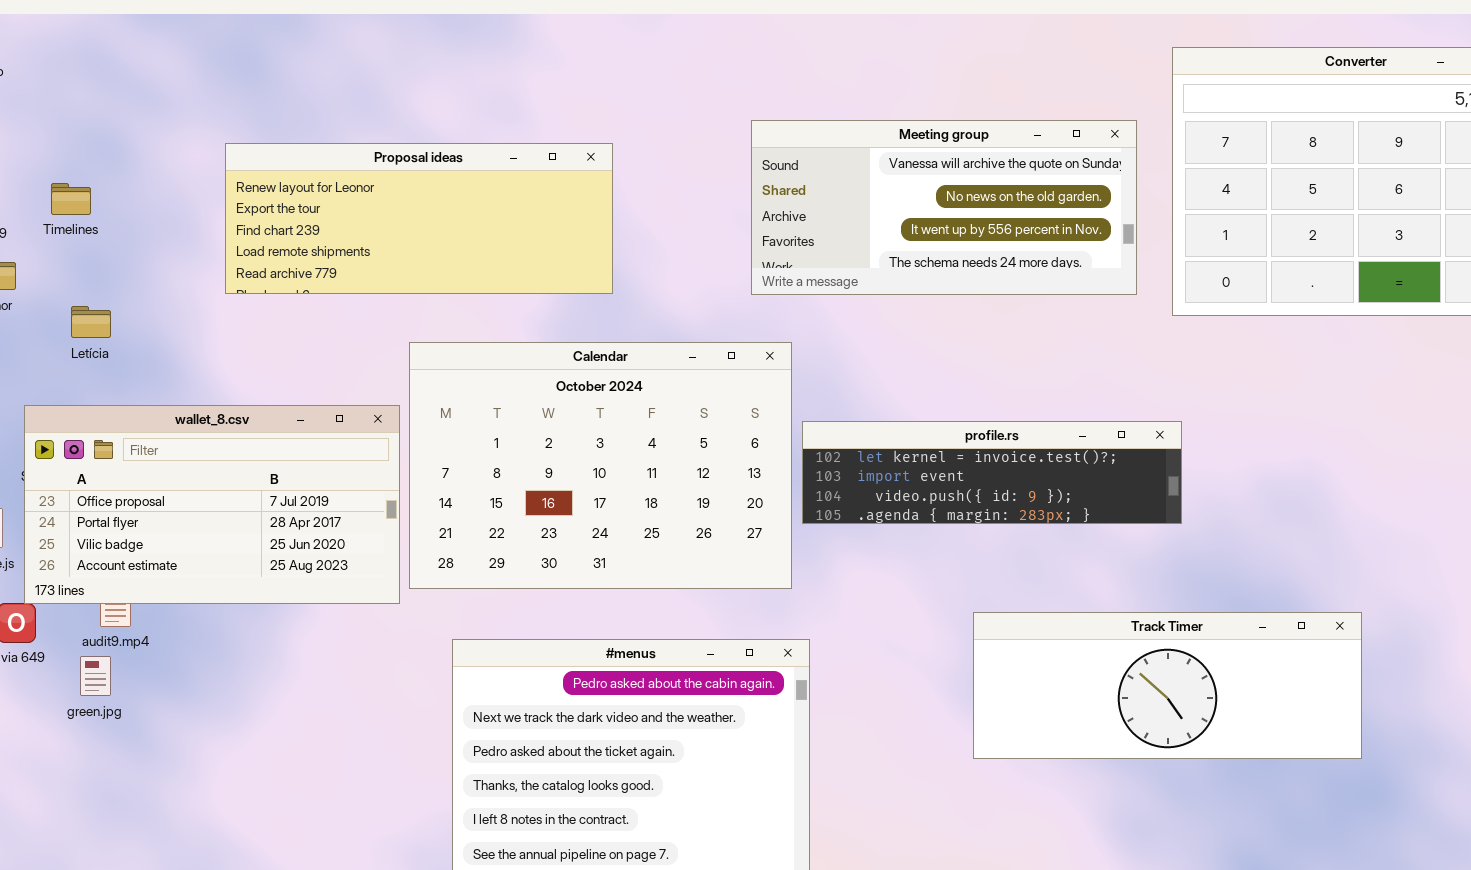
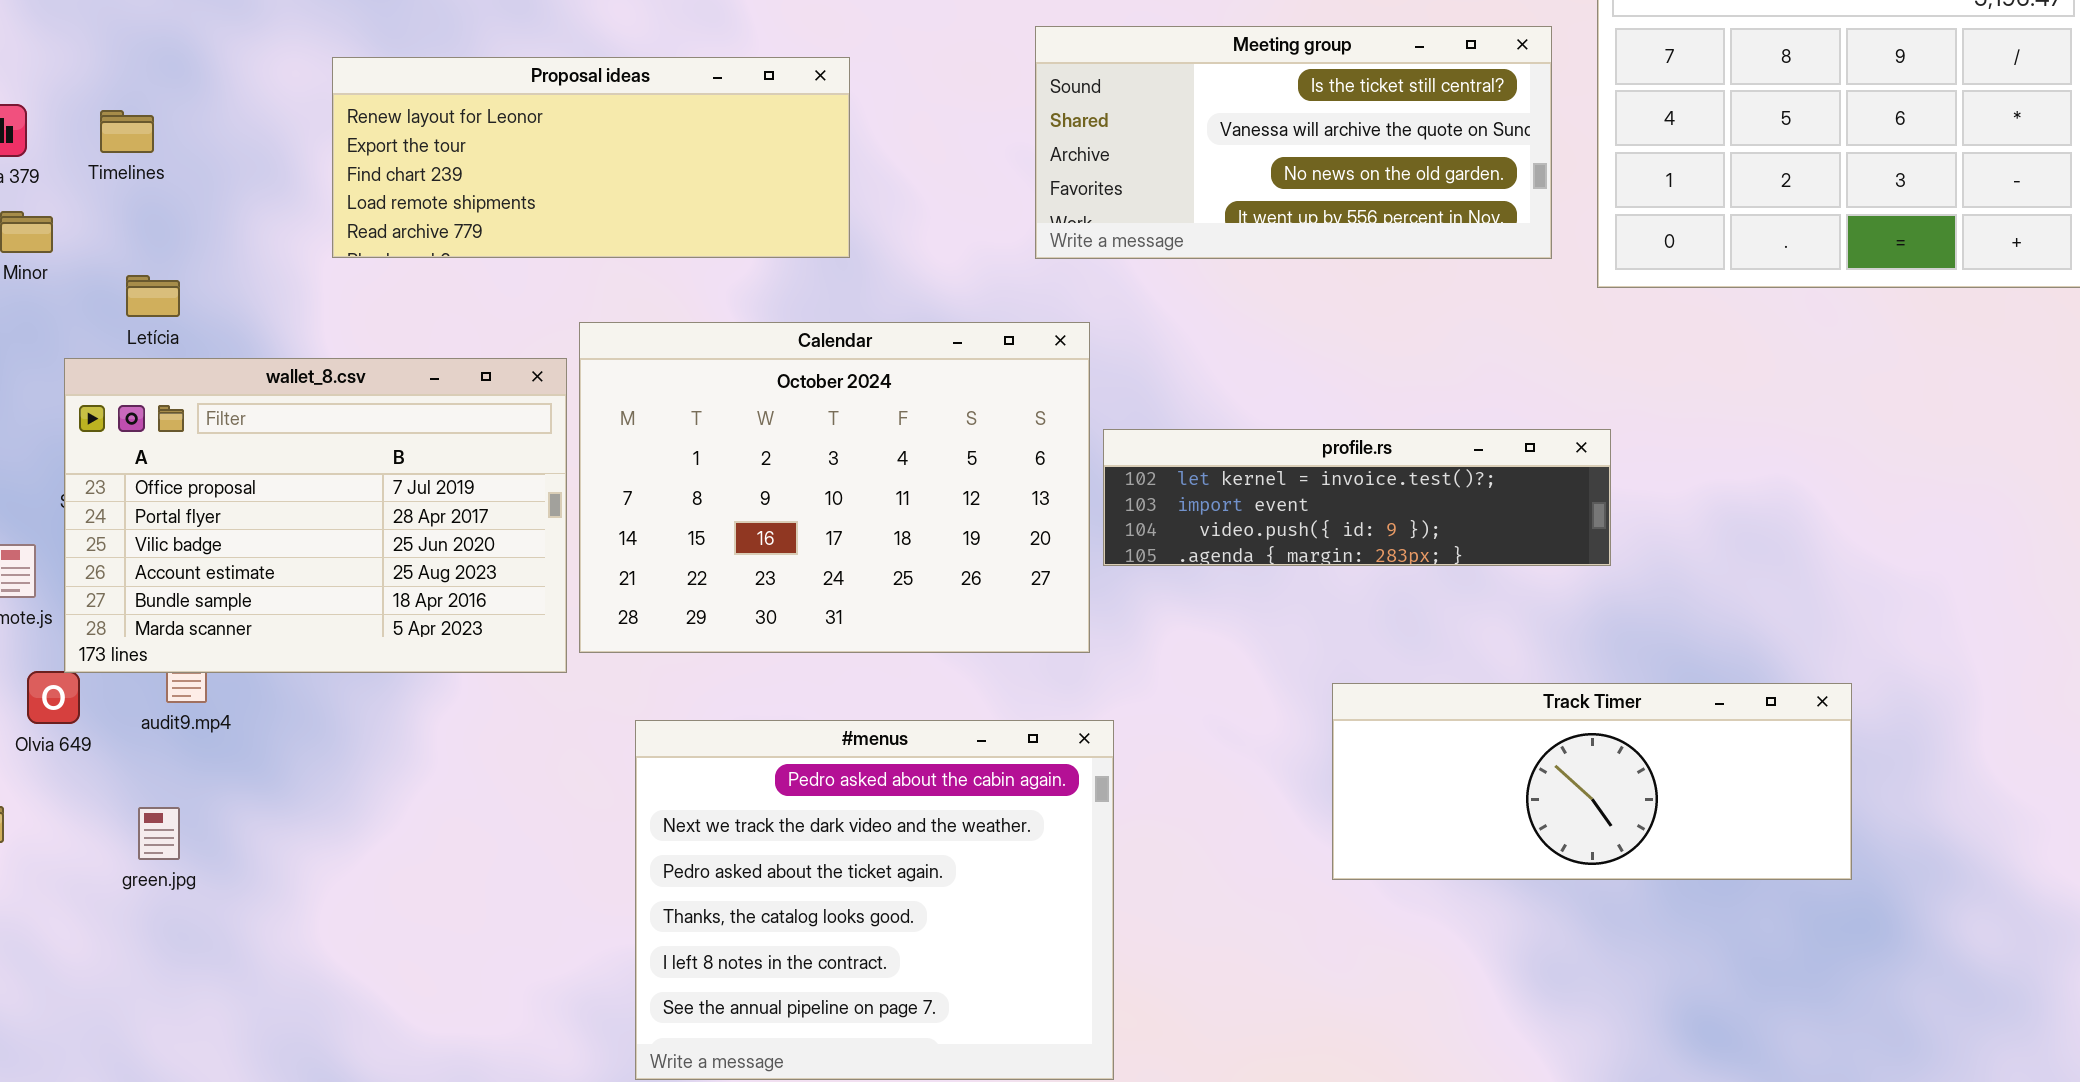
Meeting group: [751,120,1137,295] -> [1035,26,1552,259], scrolled up 1 row
wallet_8.csv: [24,405,400,604] -> [64,358,567,673], resized
green.jpg: [80,656,111,696] -> [138,807,180,860], moved

